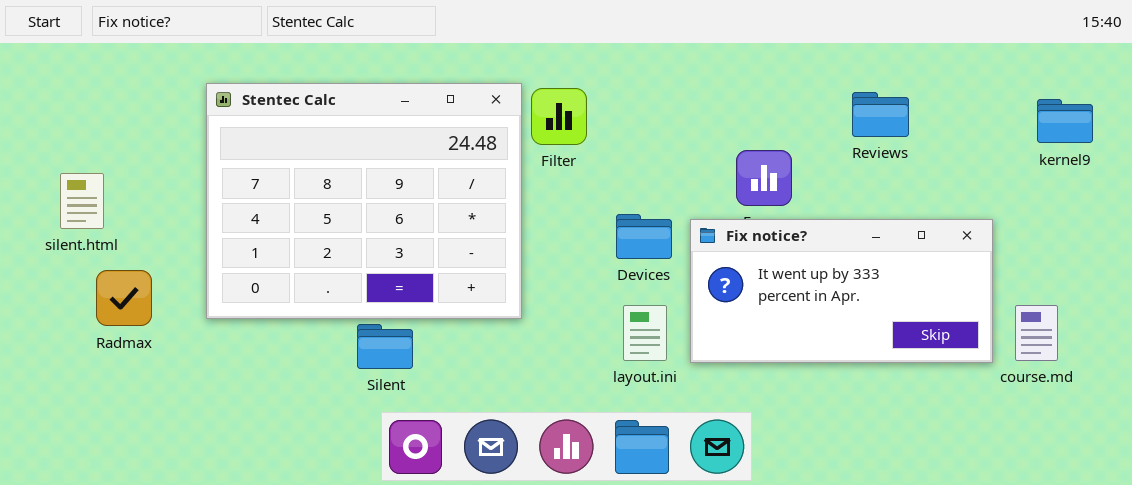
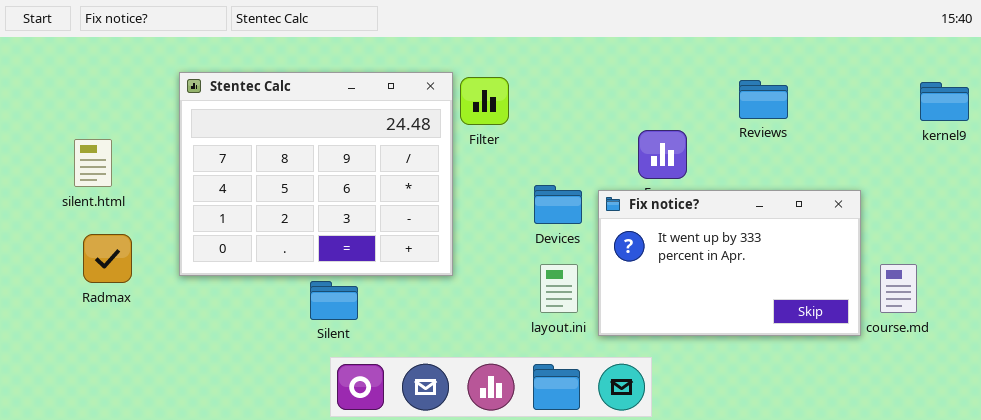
kernel9: [1037,99,1093,143] -> [920,82,969,121], moved
silent.html: [60,173,104,229] -> [74,139,112,187], moved
Fix notice?: [690,219,993,363] -> [598,190,861,336], resized

